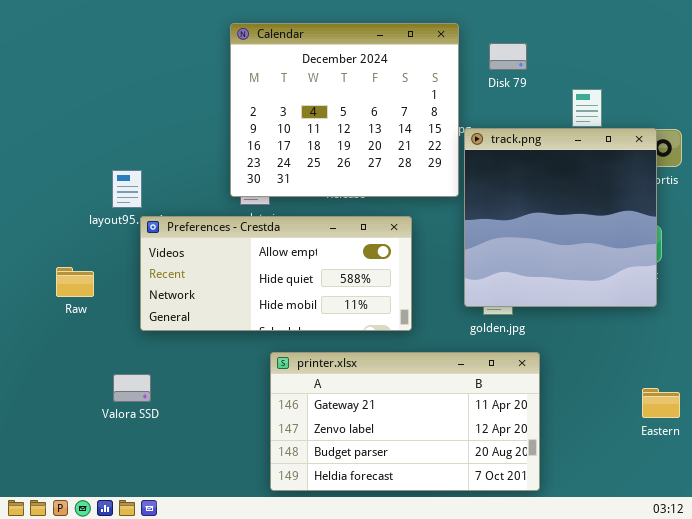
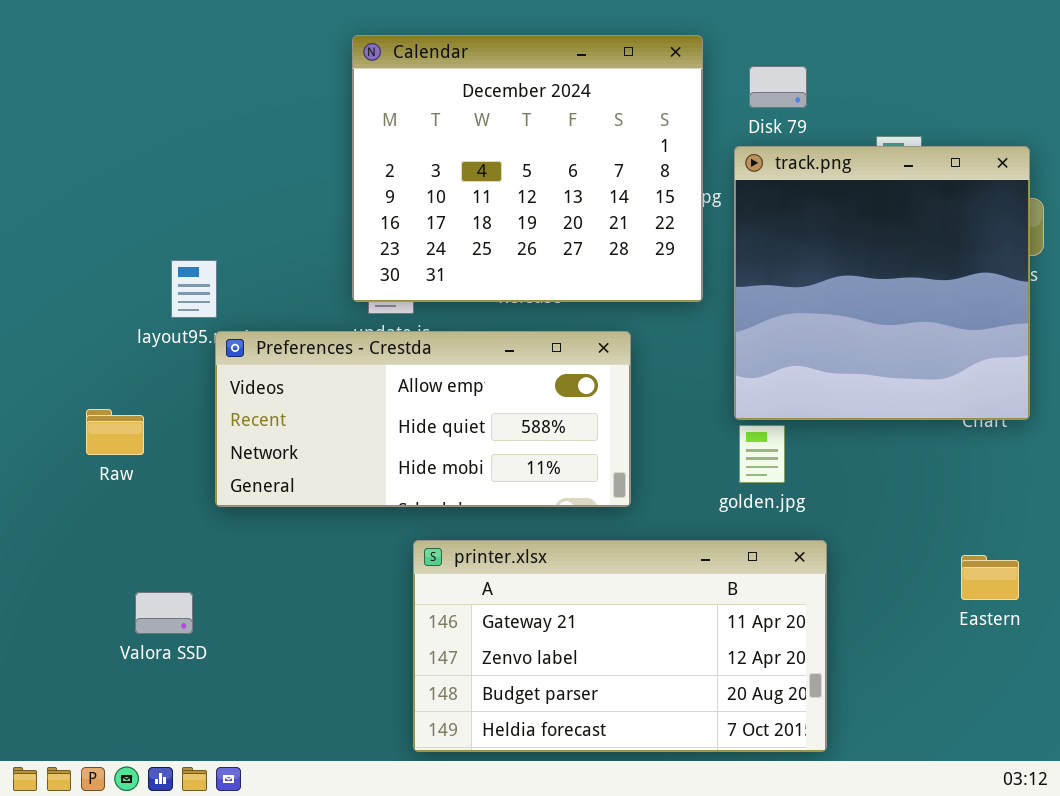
track.png: [464,128,657,307] -> [734,146,1030,420], moved
Valora SSD: [113,374,151,402] -> [135,592,193,634], moved
Eastern: [642,388,680,418] -> [961,555,1019,600], moved

